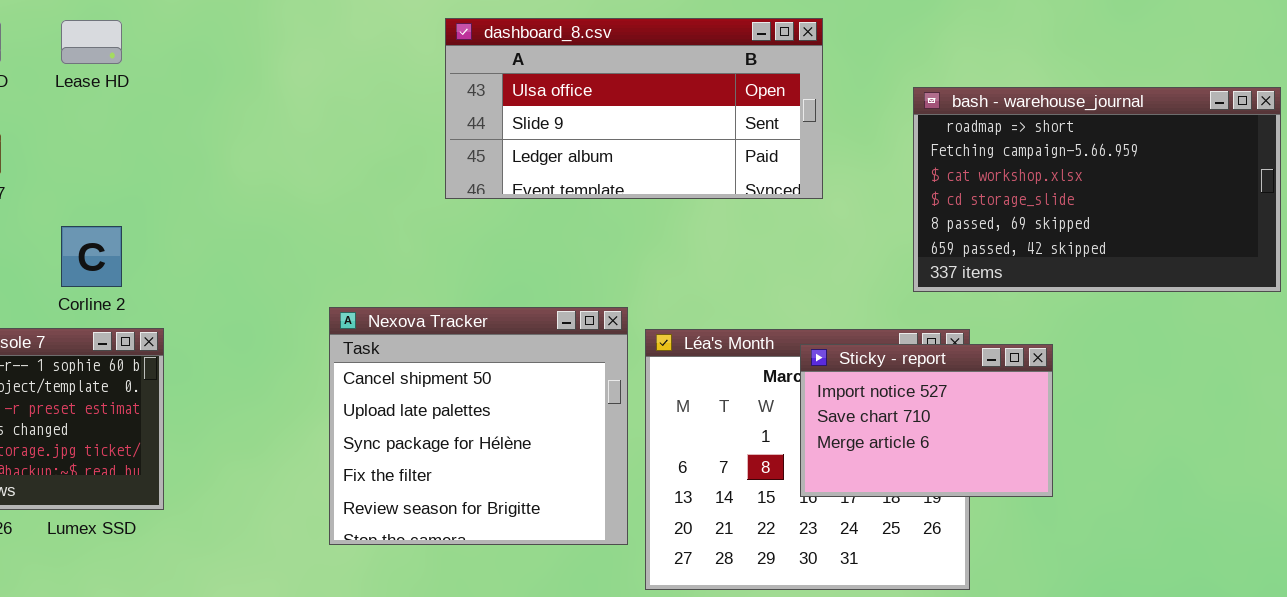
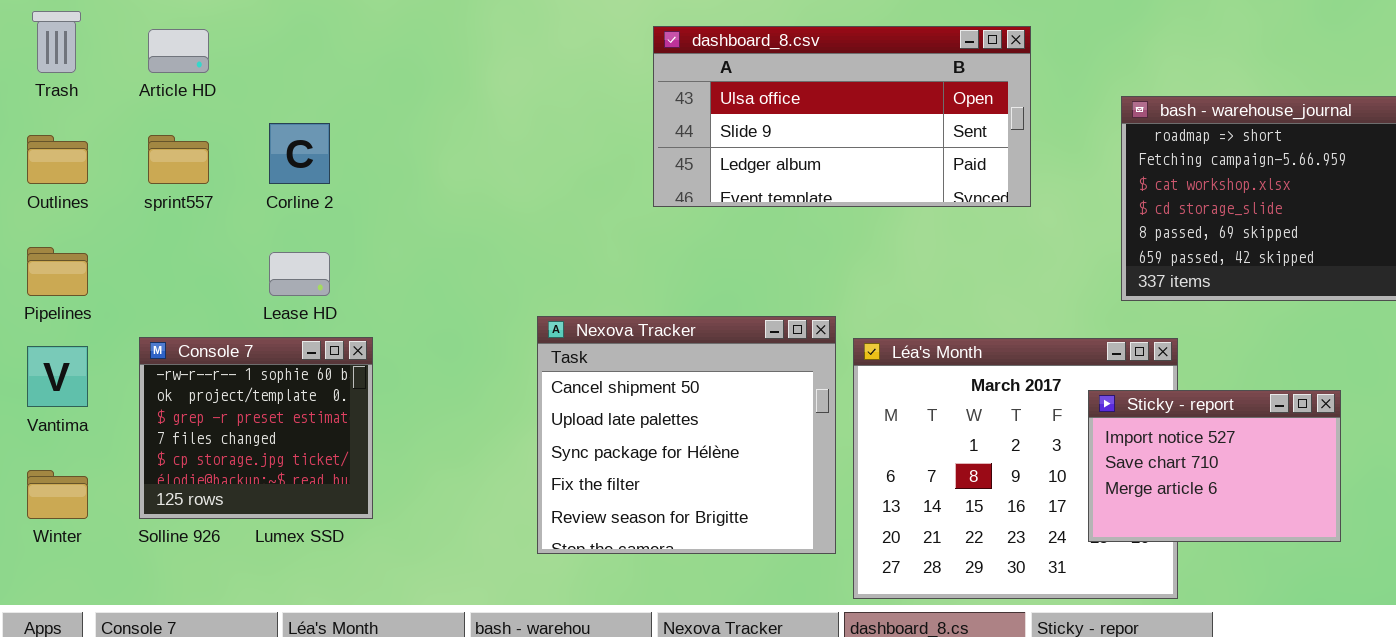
Lease HD: [61,20,122,64] -> [269,252,330,296], moved
Corline 2: [61,226,122,287] -> [269,123,330,184], moved
Sticky - report: [800,344,1053,497] -> [1088,390,1341,542], moved

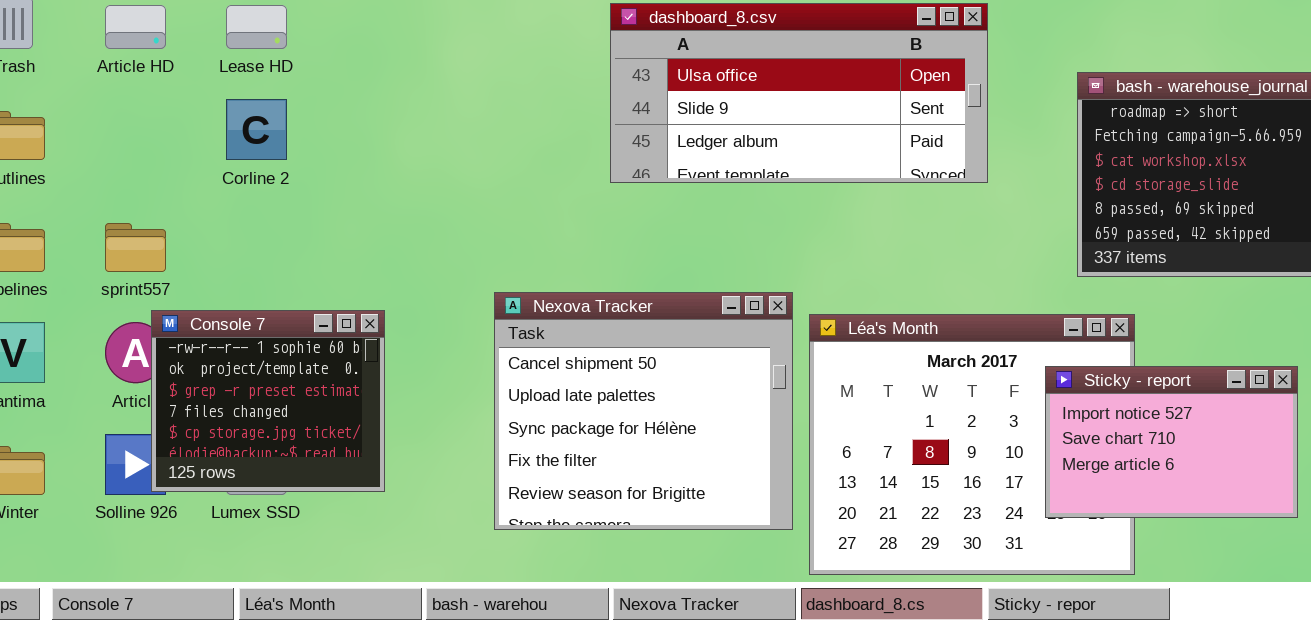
sprint557: [148,135,209,184] -> [105,223,166,272], moved
Lease HD: [269,252,330,296] -> [226,5,287,49], moved
Console 7: [139,337,373,519] -> [151,310,385,492], moved

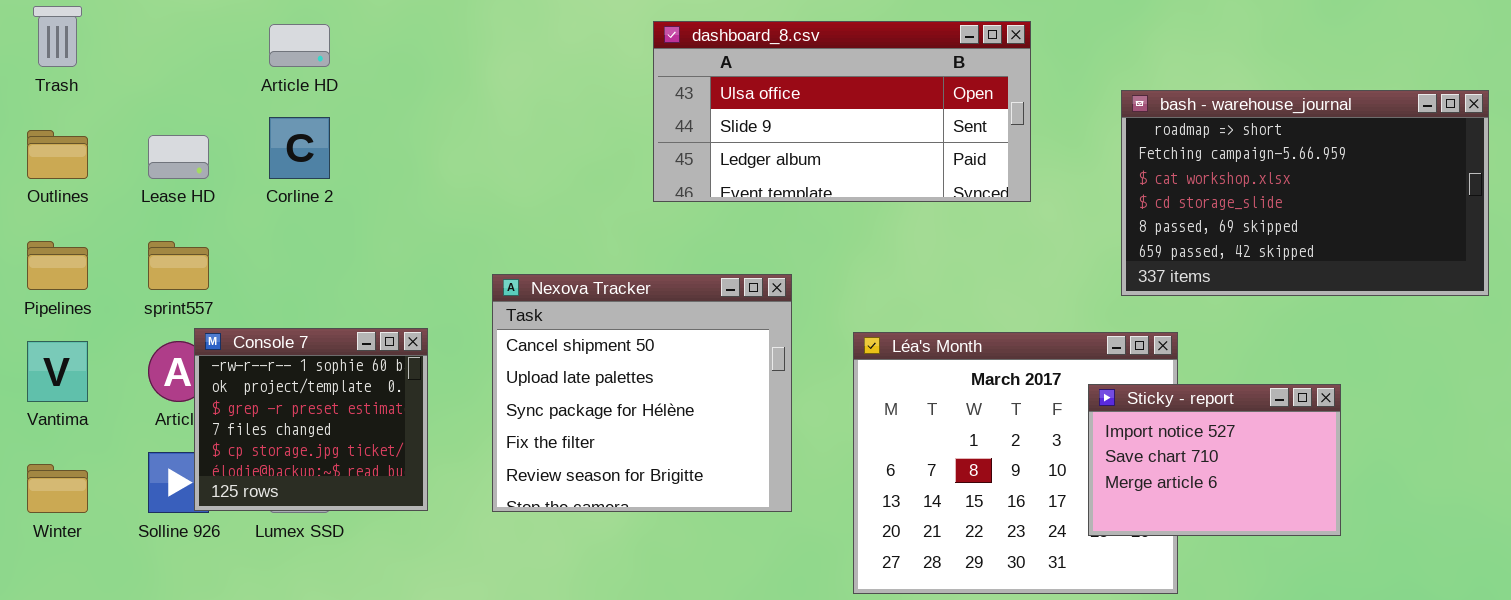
Article HD: [105,5,166,49] -> [269,24,330,67], moved
Lease HD: [226,5,287,49] -> [148,135,209,179], moved
Nexova Tracker: [494,292,793,530] -> [492,274,792,512], moved

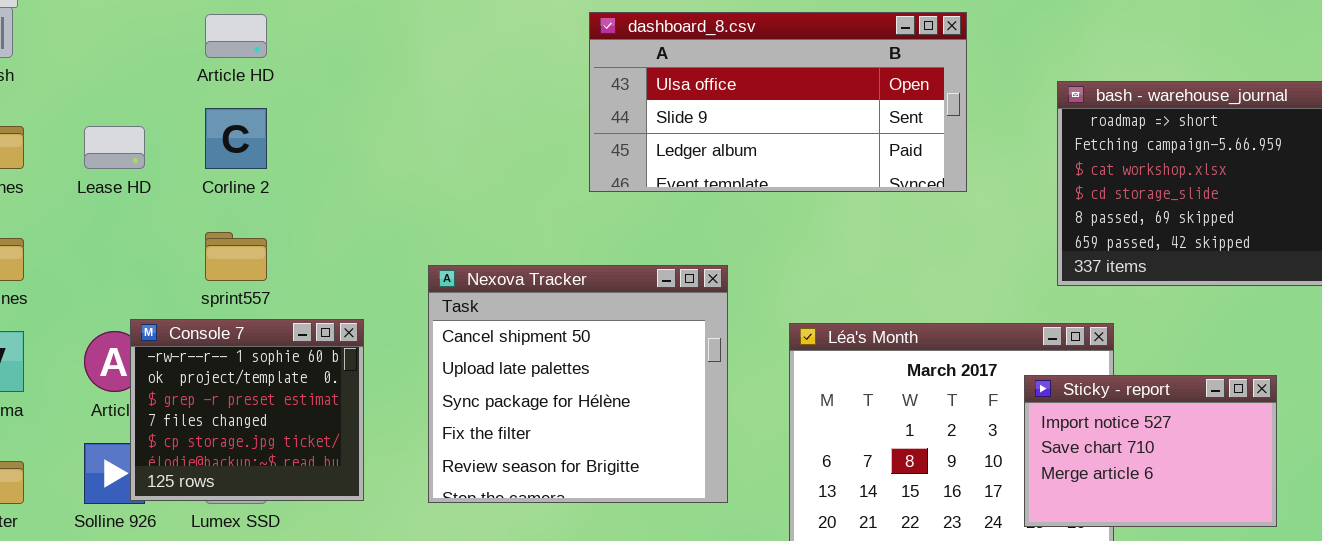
sprint557: [148,241,209,290] -> [205,232,267,281], moved

